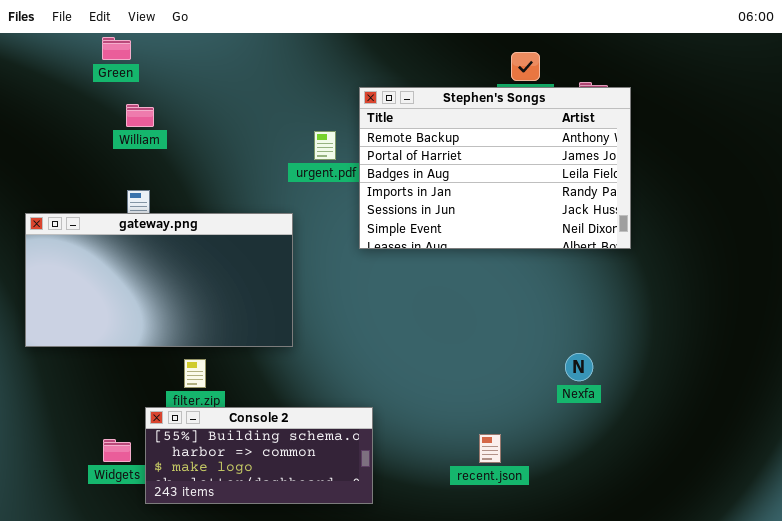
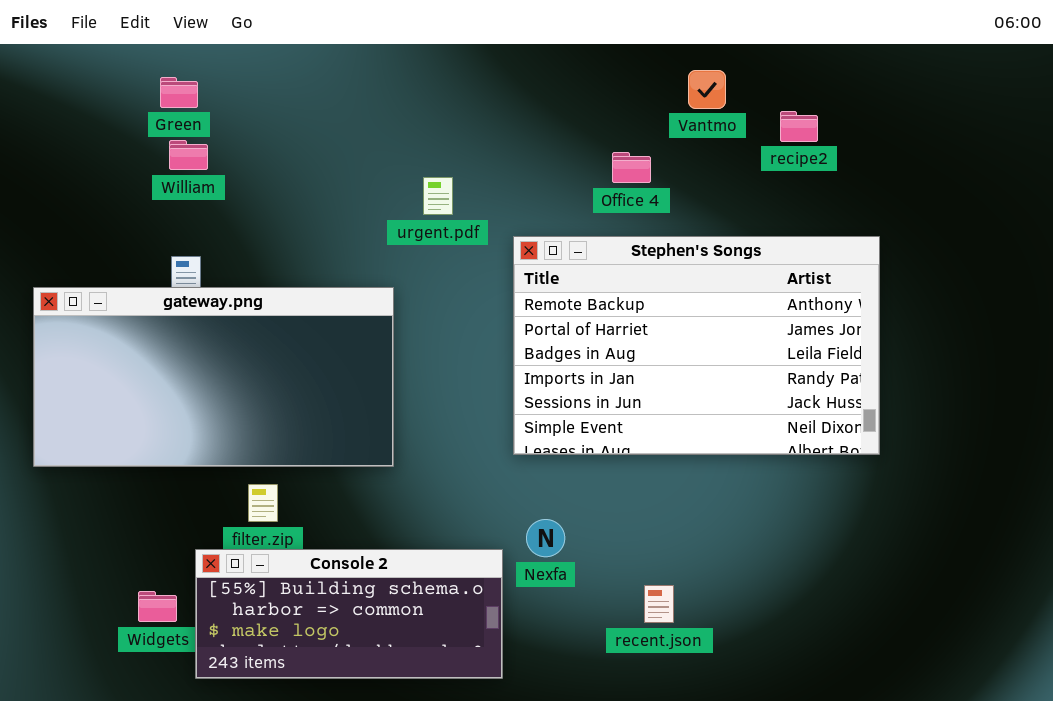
Green: [102,37,131,60] -> [160,77,198,108], moved
Stephen's Songs: [359,87,631,249] -> [513,236,880,455], moved
Nexfa: [565,353,593,381] -> [526,519,565,557], moved

